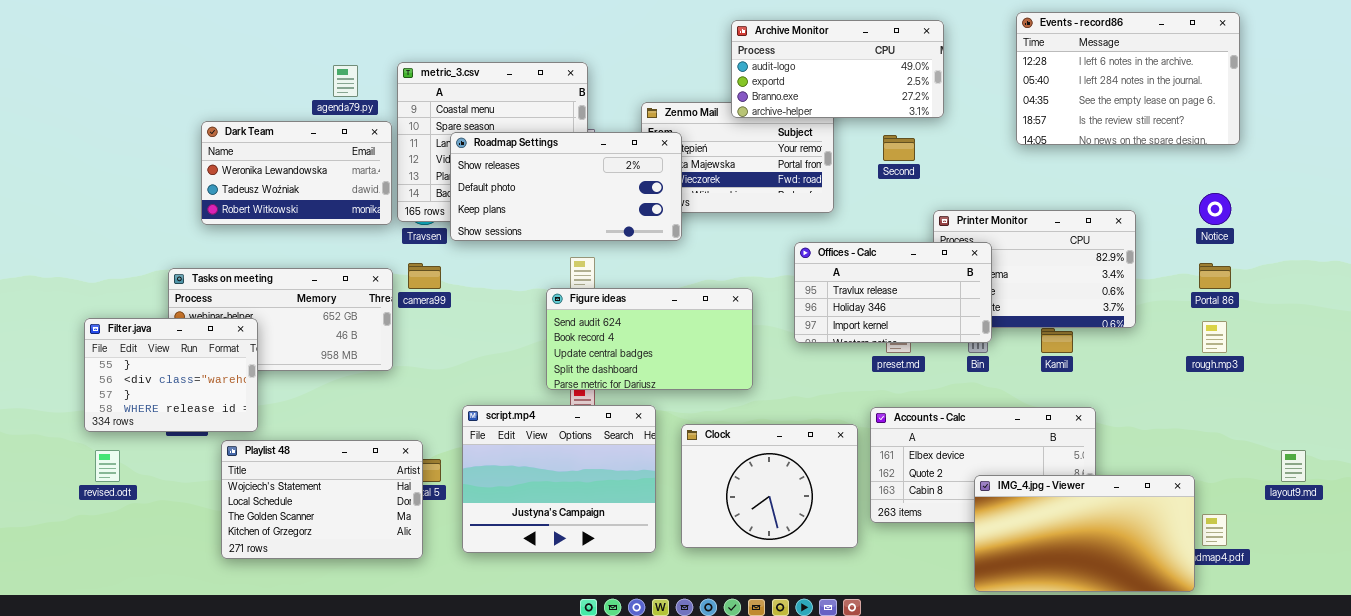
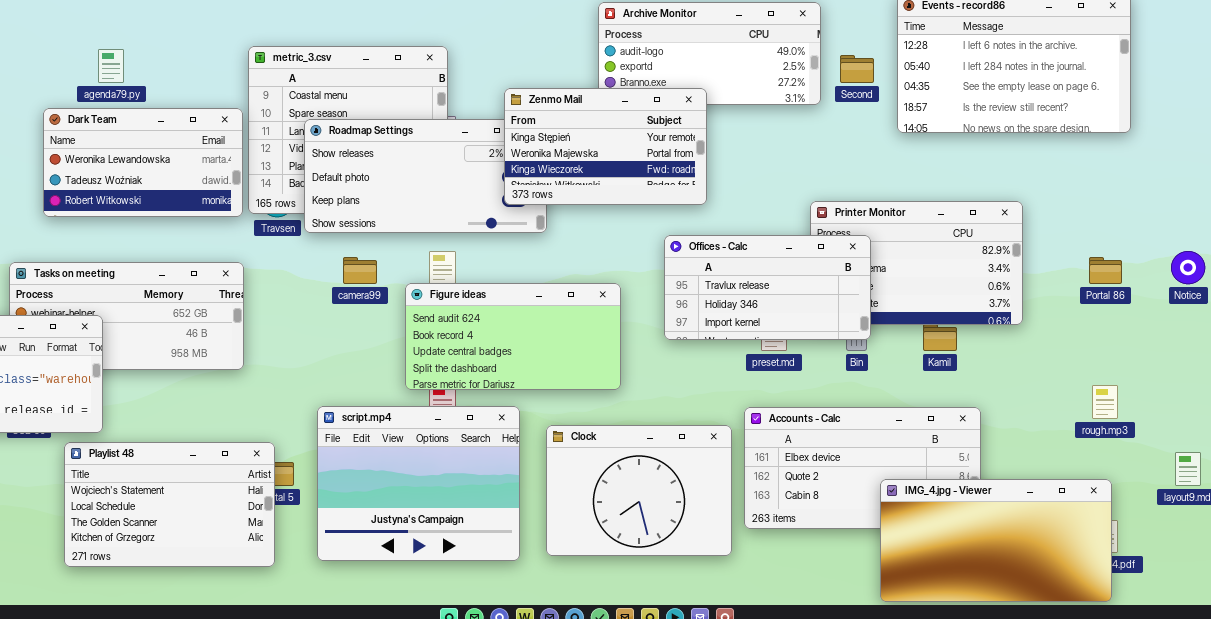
agenda79.py: [333,65,358,97] -> [98,49,124,83], moved
Zenmo Mail: [641,102,834,213] -> [504,88,707,205], raised
Second: [883,135,915,161] -> [840,55,874,83], moved
Notice: [1199,193,1231,225] -> [1171,251,1205,284], moved
camera99: [408,263,441,289] -> [343,257,377,284], moved
rough.mp3: [1202,321,1227,353] -> [1092,385,1118,419], moved
IMG_4.jpg - Viewer: [974,475,1195,592] -> [880,479,1112,602], moved

